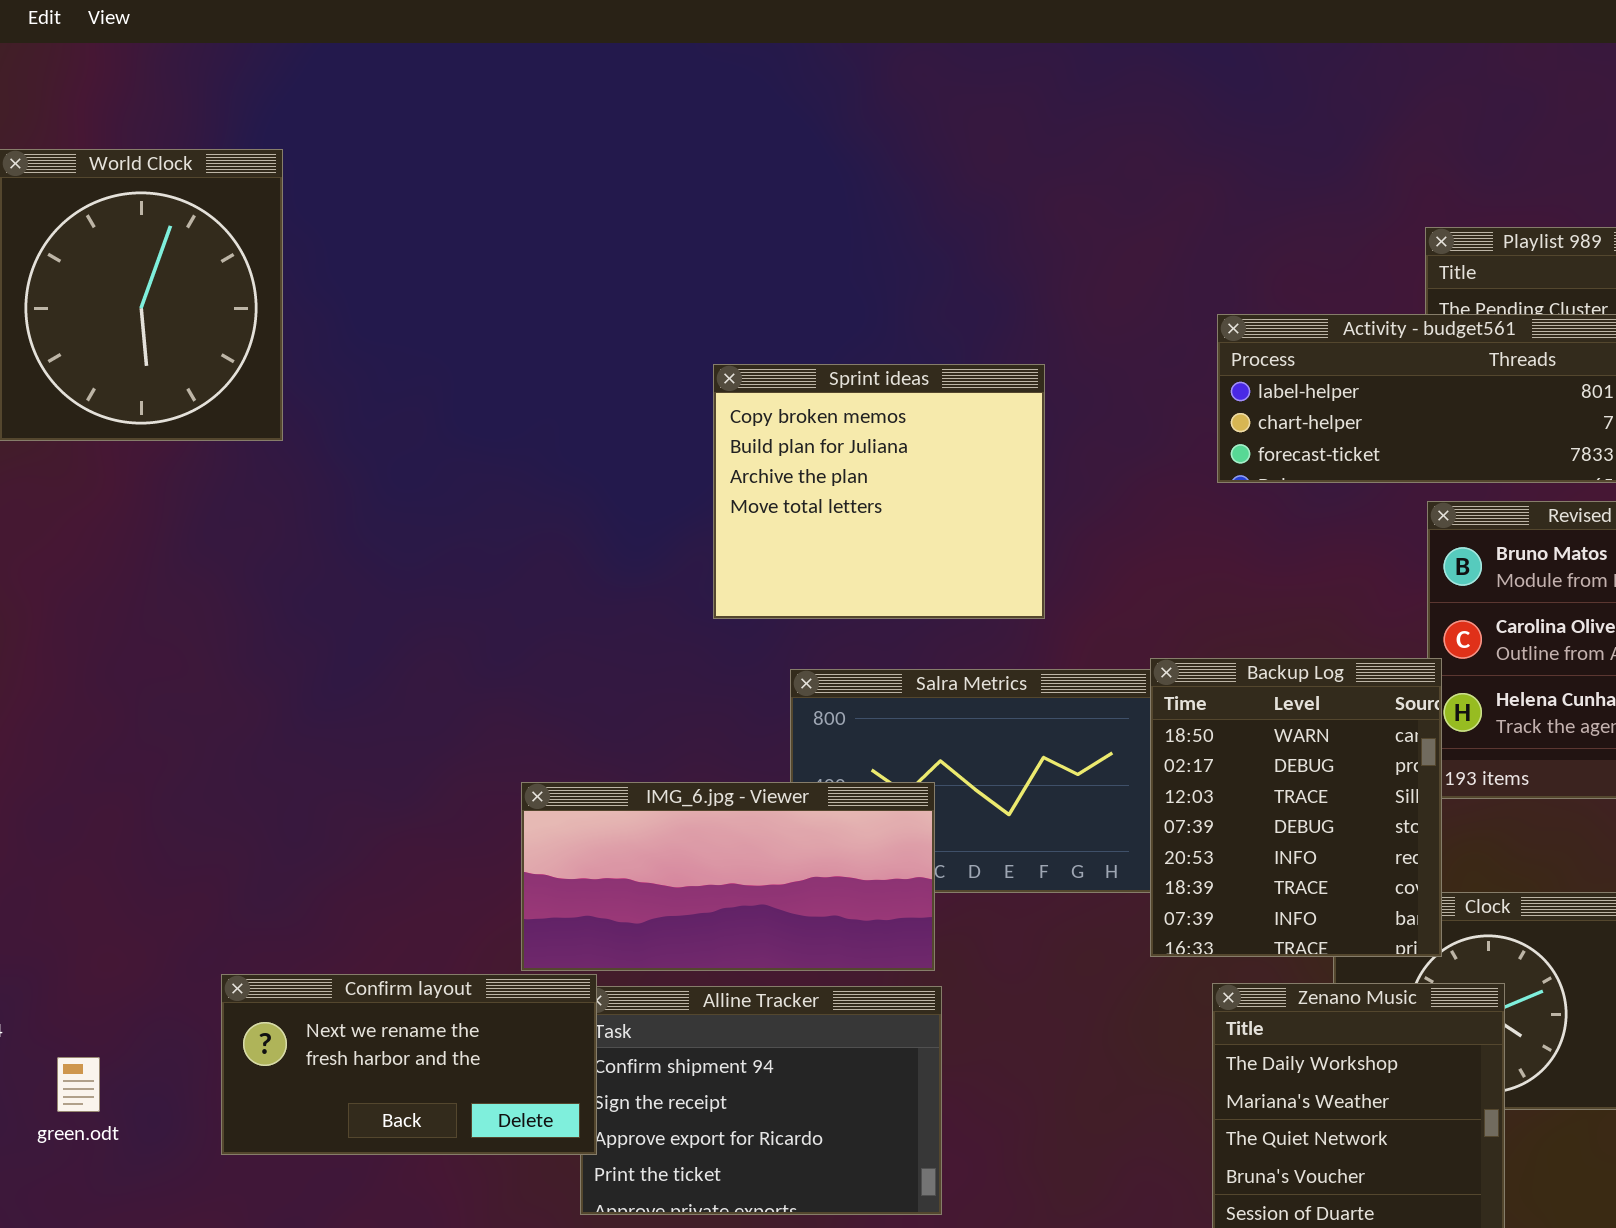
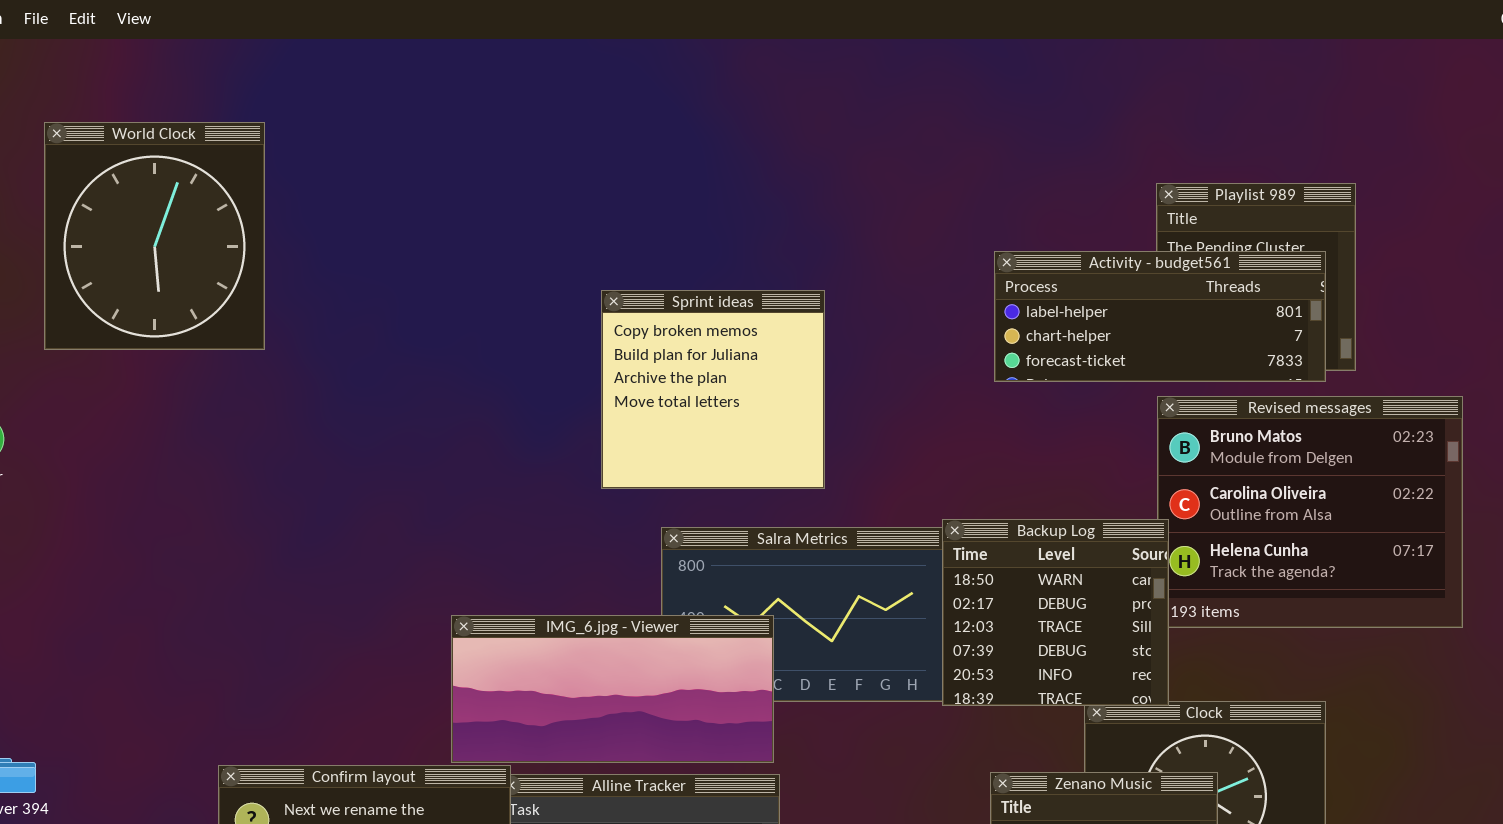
Sprint ideas: [713,364,1045,619] -> [601,290,825,489], resized
Backup Log: [1150,658,1442,957] -> [942,519,1169,706], resized

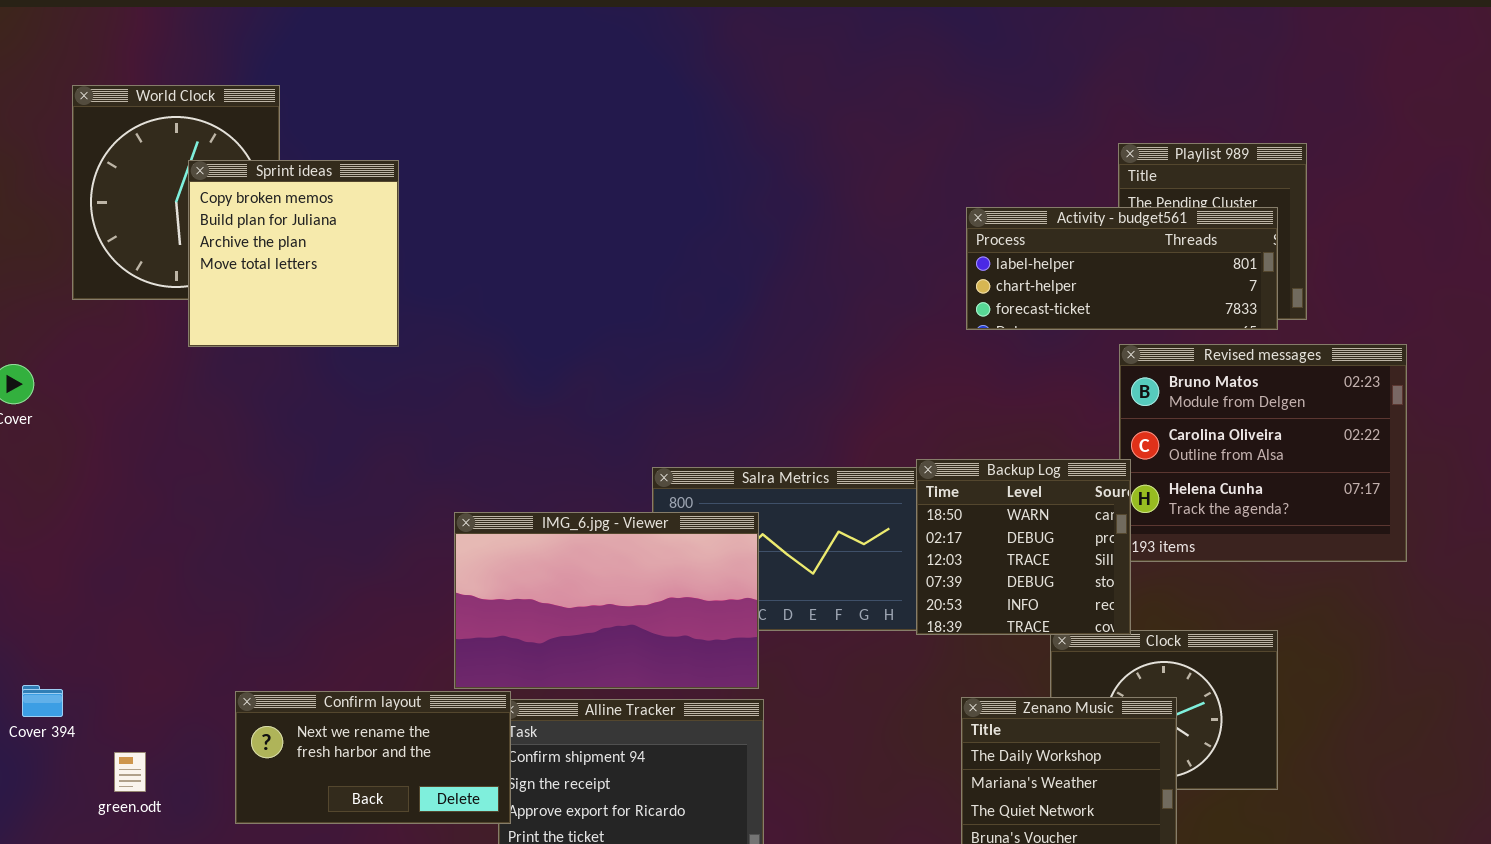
Sprint ideas: [601,290,825,489] -> [188,160,399,347], moved
IMG_6.jpg - Viewer: [451,615,774,763] -> [454,512,759,689], resized

